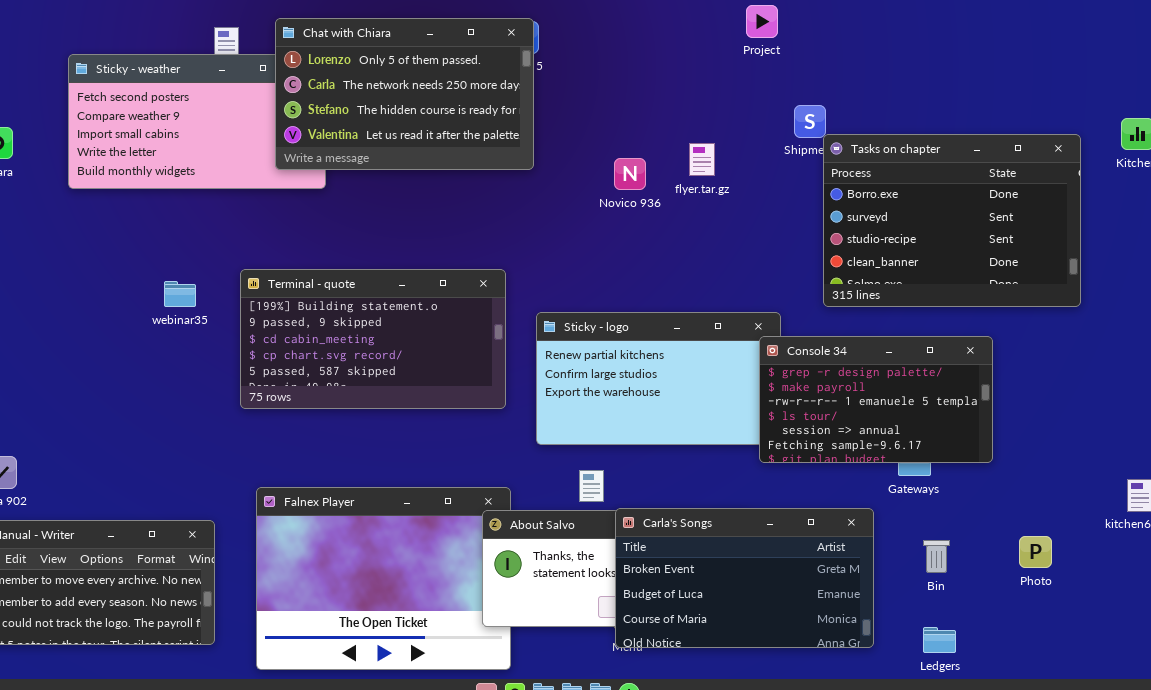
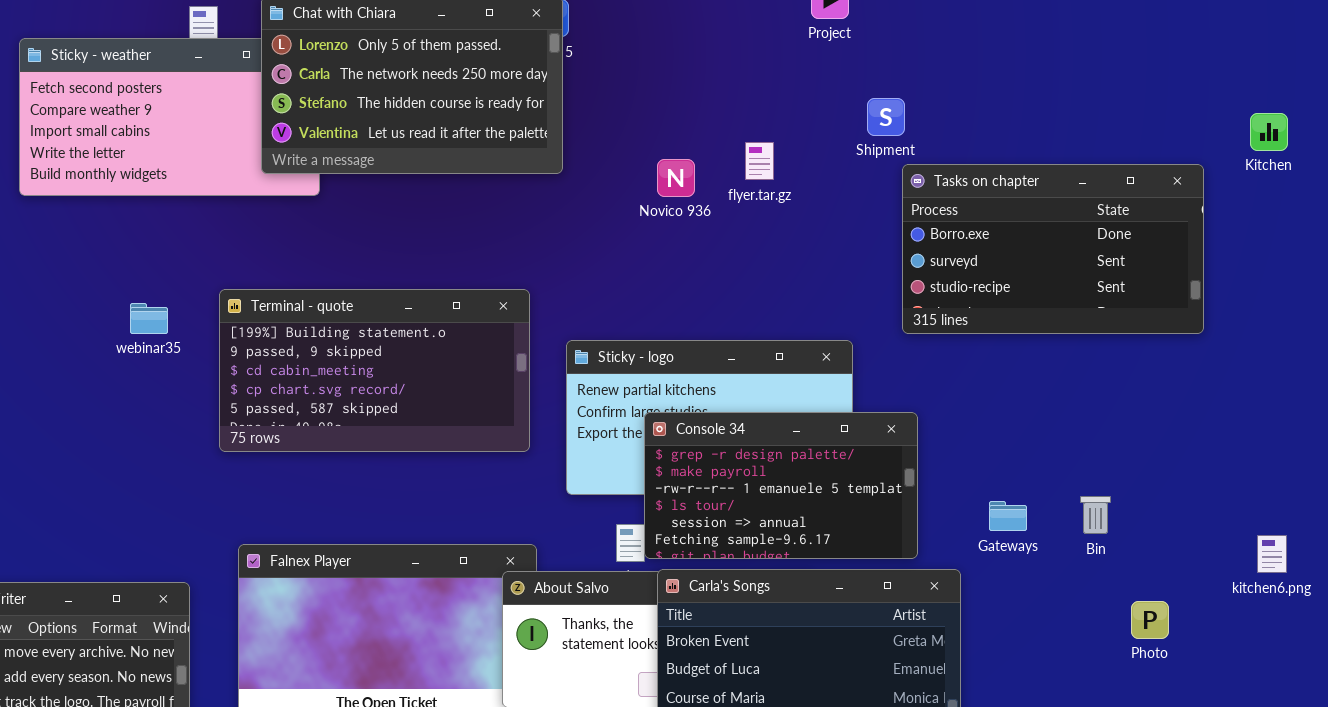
Tasks on chapter: [823,134,1081,307] -> [902,164,1204,334], resized
Console 34: [759,336,993,463] -> [644,412,918,559], moved
Bin: [923,540,950,573] -> [1080,496,1111,534], moved

